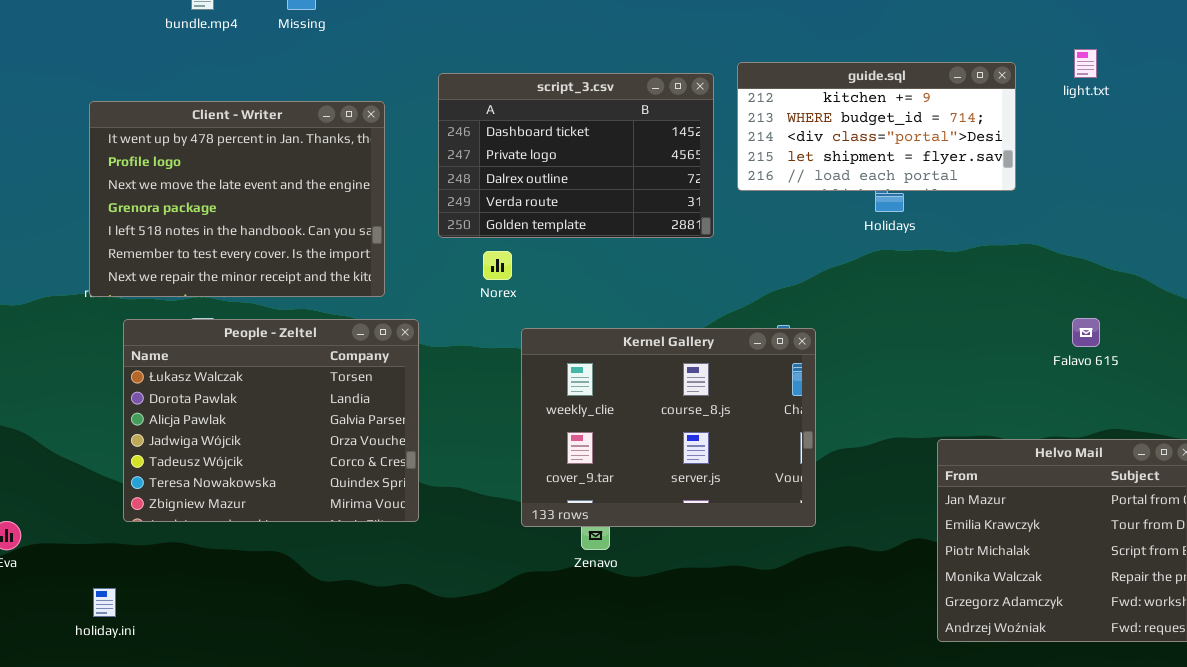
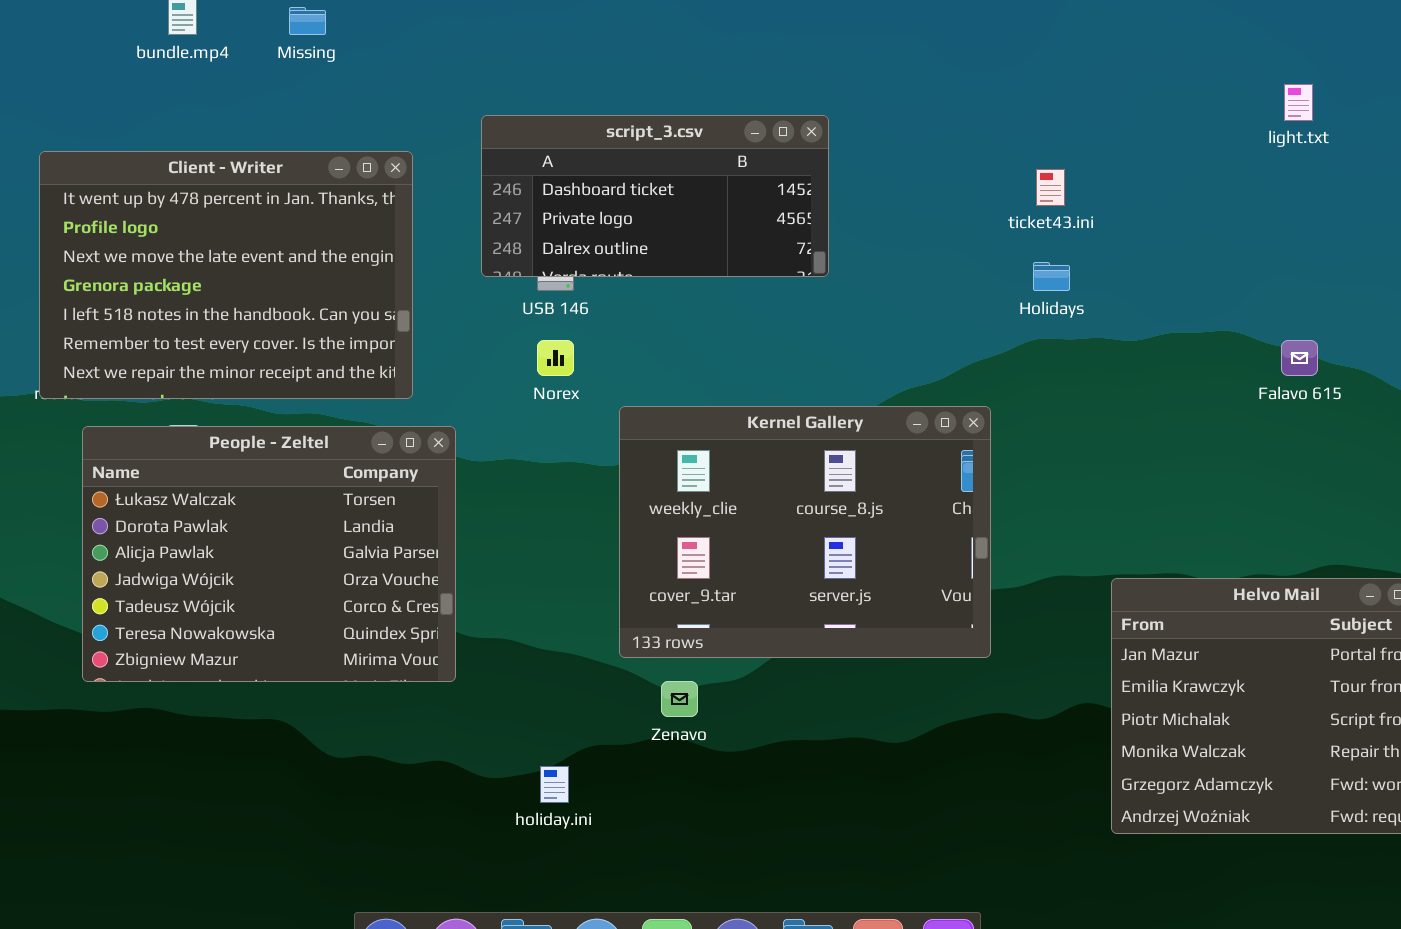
guide.sql: [737,62,1016,191] -> none, closed
script_3.csv: [438,73,714,238] -> [481,115,829,277], resized
Falavo 615: [1072,318,1100,347] -> [1281,340,1318,376], moved
Kernel Gallery: [521,328,816,527] -> [619,406,991,658], moved
holiday.ini: [93,588,116,617] -> [540,766,569,803], moved

